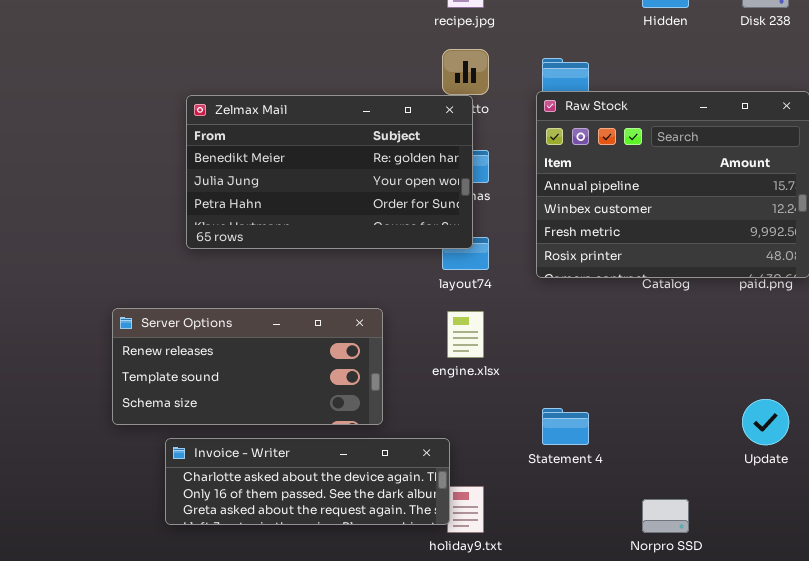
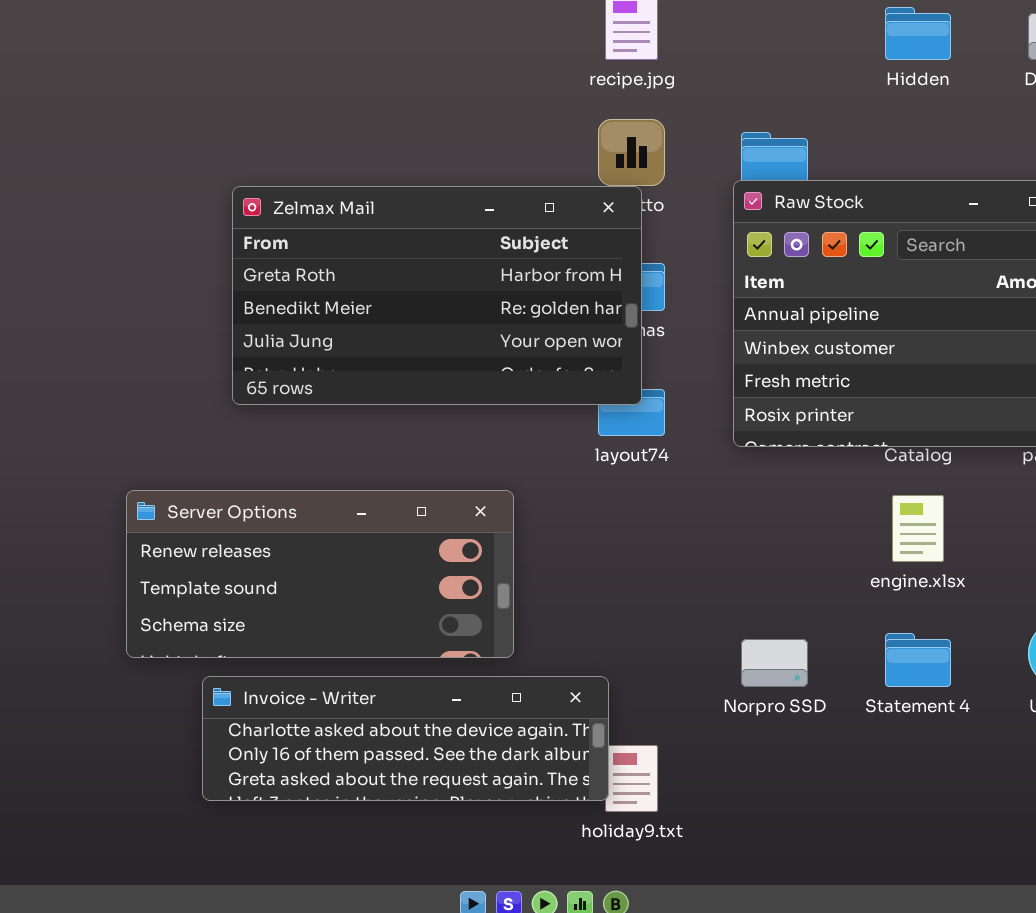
Zelmax Mail: [186,95,473,249] -> [232,186,642,405], scrolled up 1 row
engine.xlsx: [447,311,484,358] -> [892,495,944,562], moved
Statement 4: [542,408,589,445] -> [885,633,951,687], moved
Norpro SSD: [642,499,689,533] -> [741,639,808,687], moved

